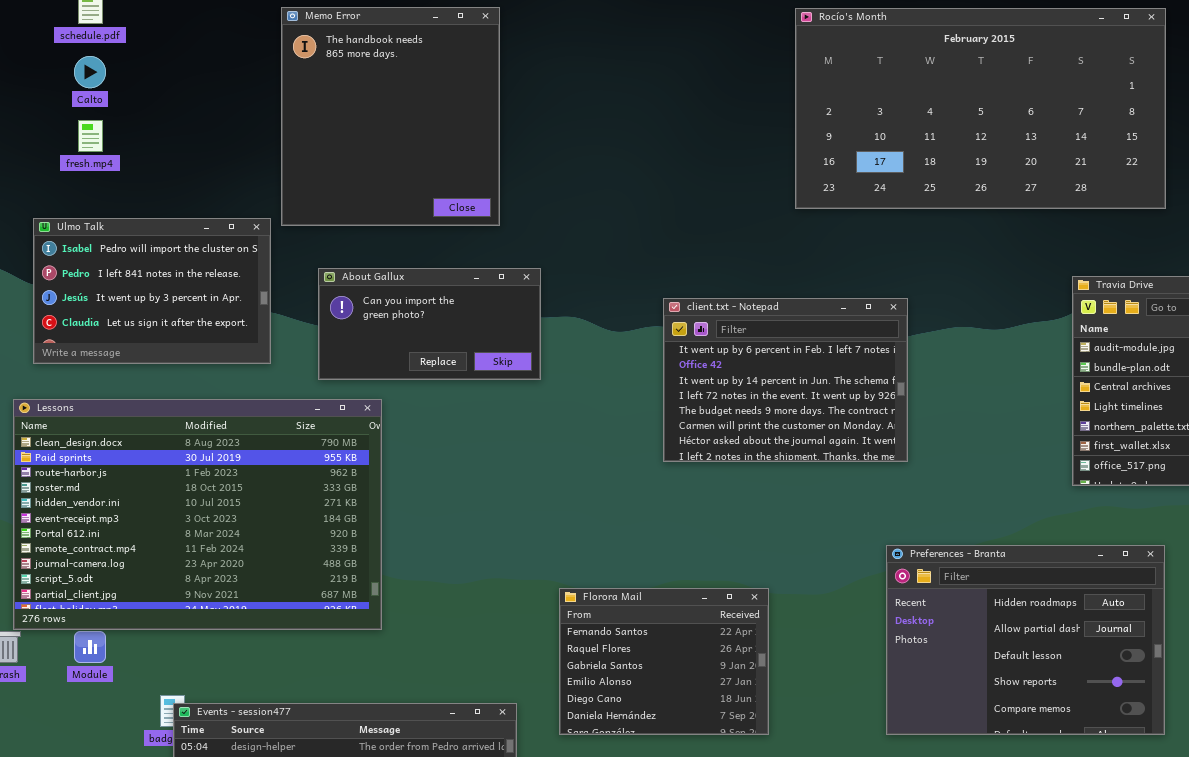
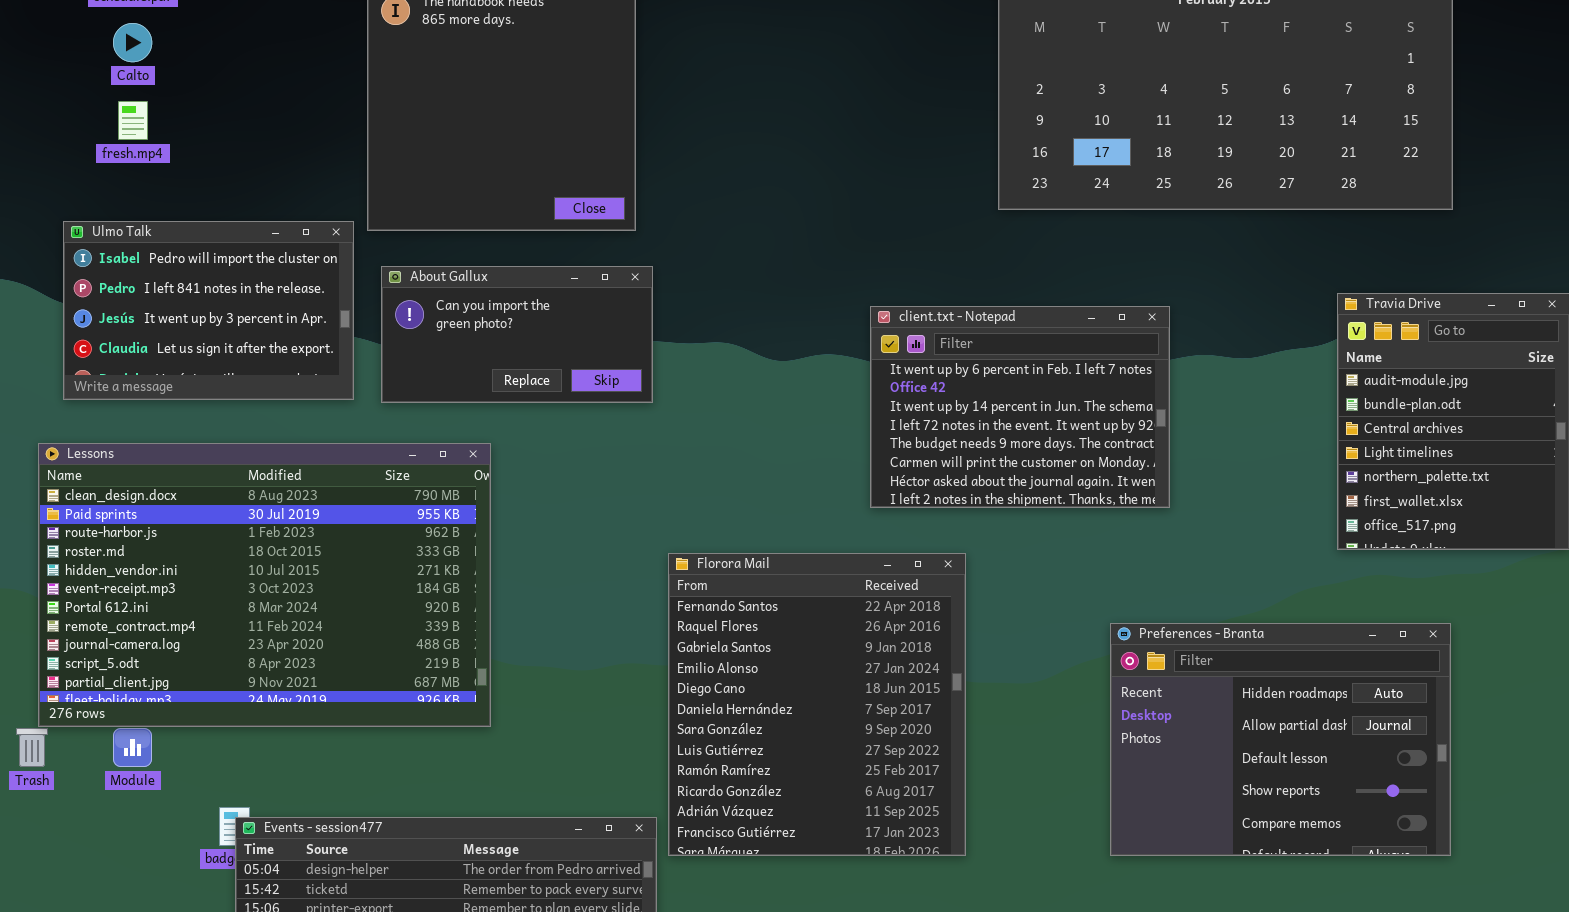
About Gallux: [318,268,541,380] -> [381,266,653,403], moved
client.txt - Notepad: [663,298,908,462] -> [870,306,1170,508], moved
Florora Mail: [559,588,769,735] -> [668,553,966,856], resized

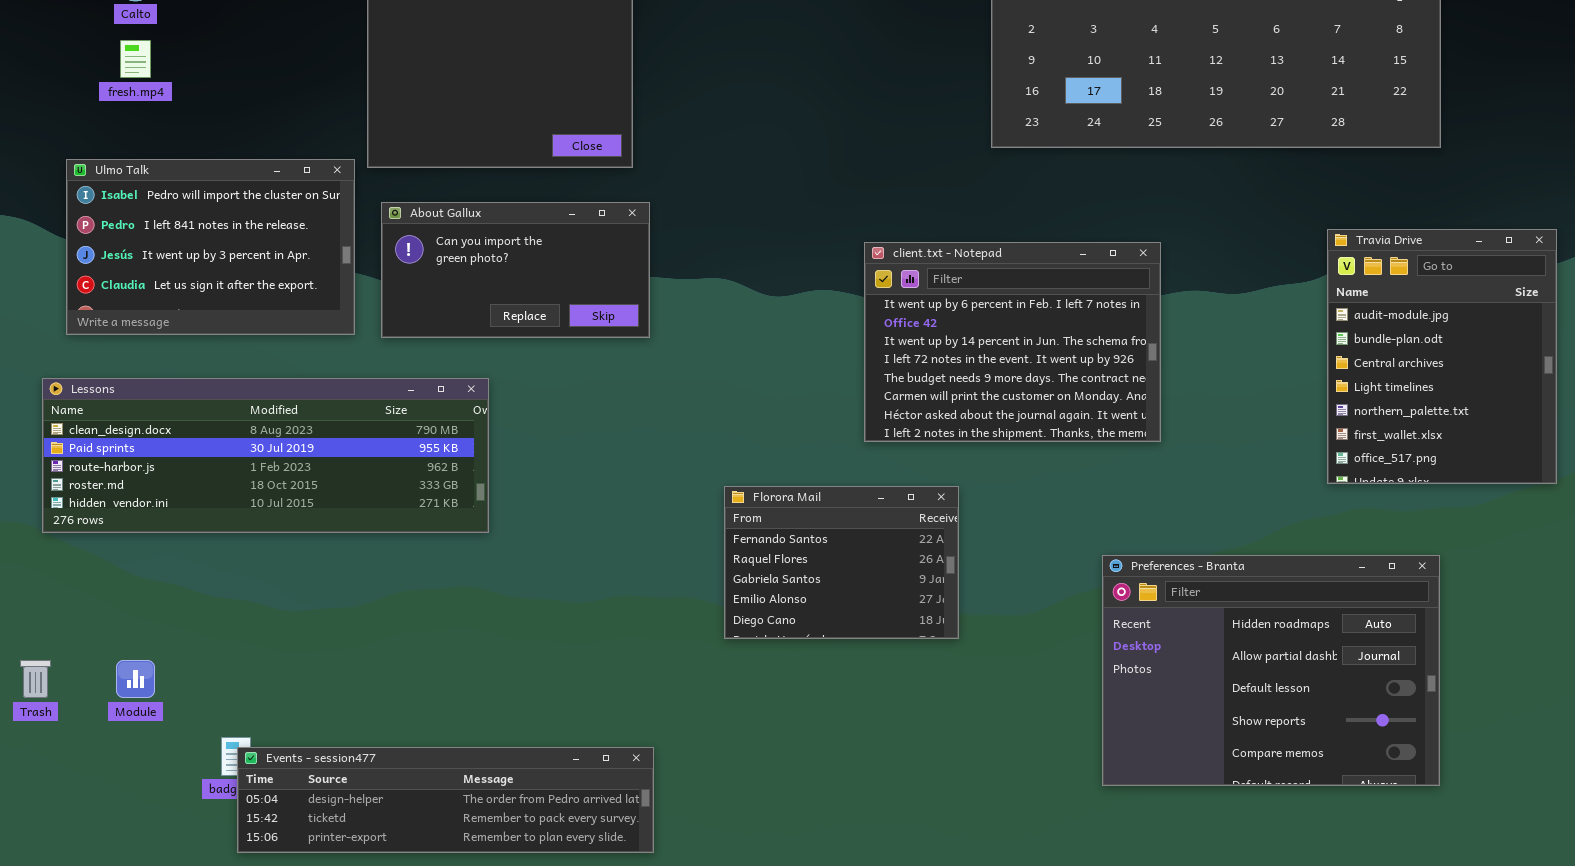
Lessons: [38,443,491,727] -> [42,378,489,533], resized
Florora Mail: [668,553,966,856] -> [724,486,959,639], resized

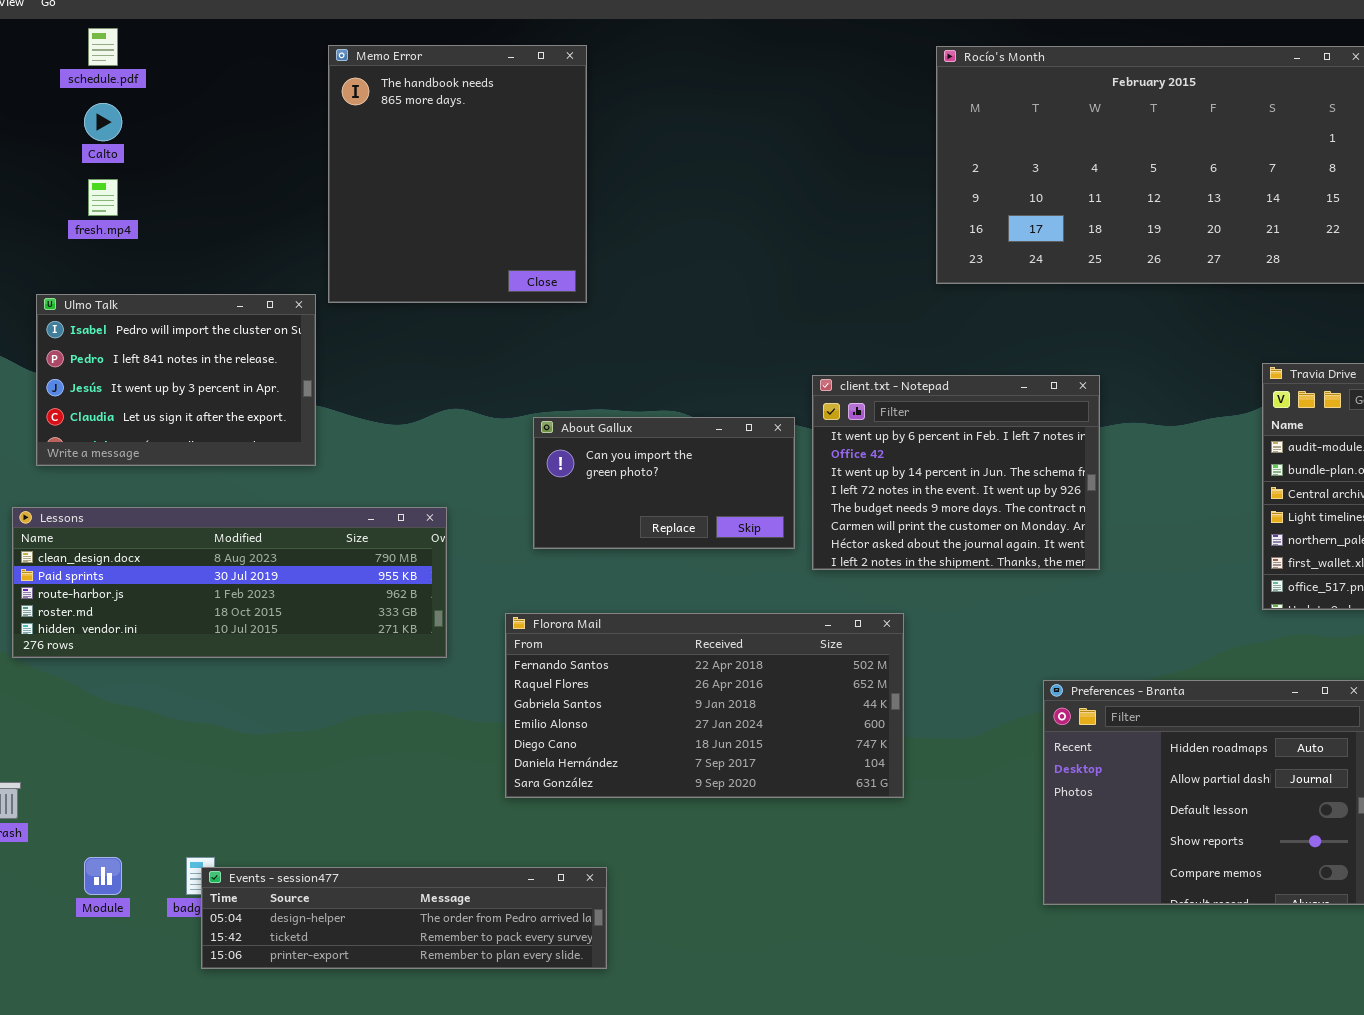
About Gallux: [381,202,650,338] -> [533,417,795,549], moved
Florora Mail: [724,486,959,639] -> [505,613,904,798], resized
Module: [116,660,155,698] -> [84,857,122,895], moved

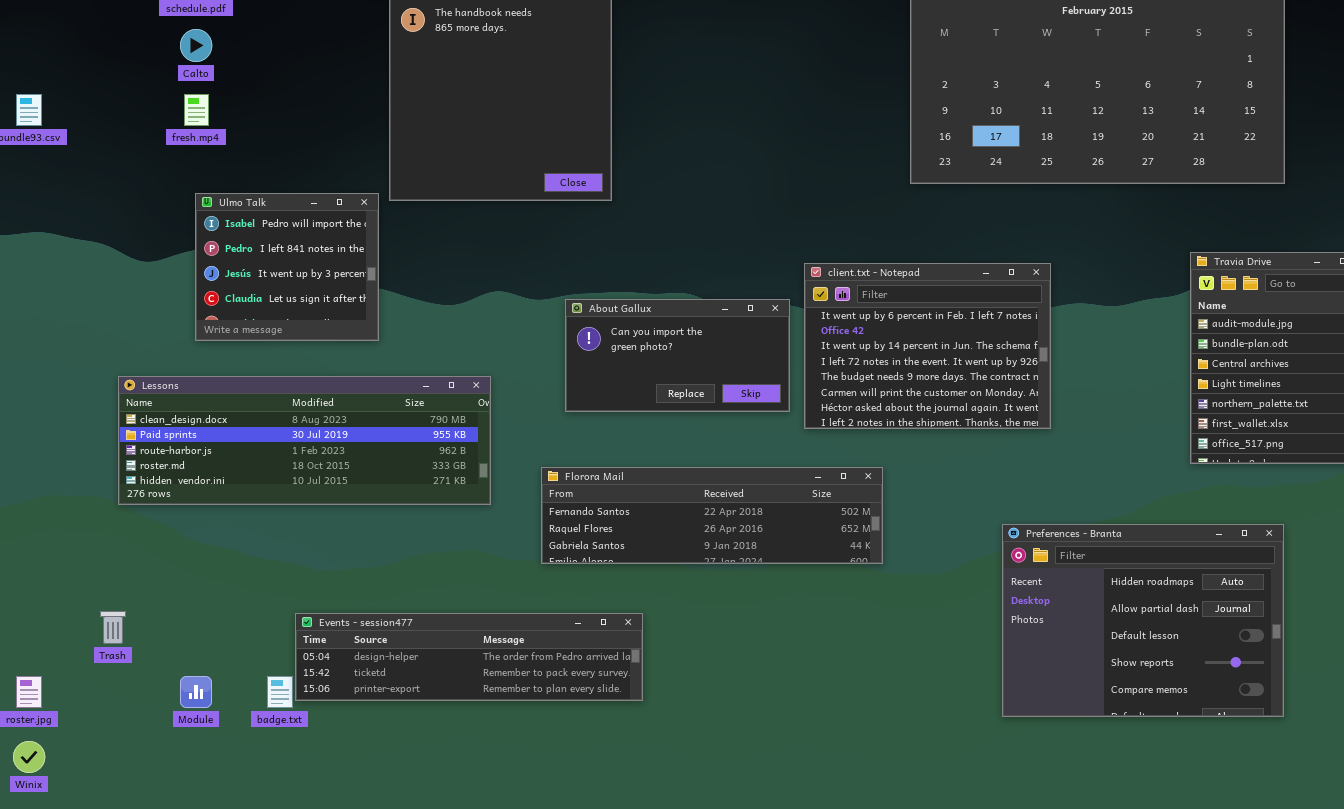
Ulmo Talk: [36,294,316,466] -> [195,193,379,341], resized
Florora Mail: [505,613,904,798] -> [541,467,883,564], resized
Events - session477: [201,867,607,969] -> [295,613,643,701], moved

